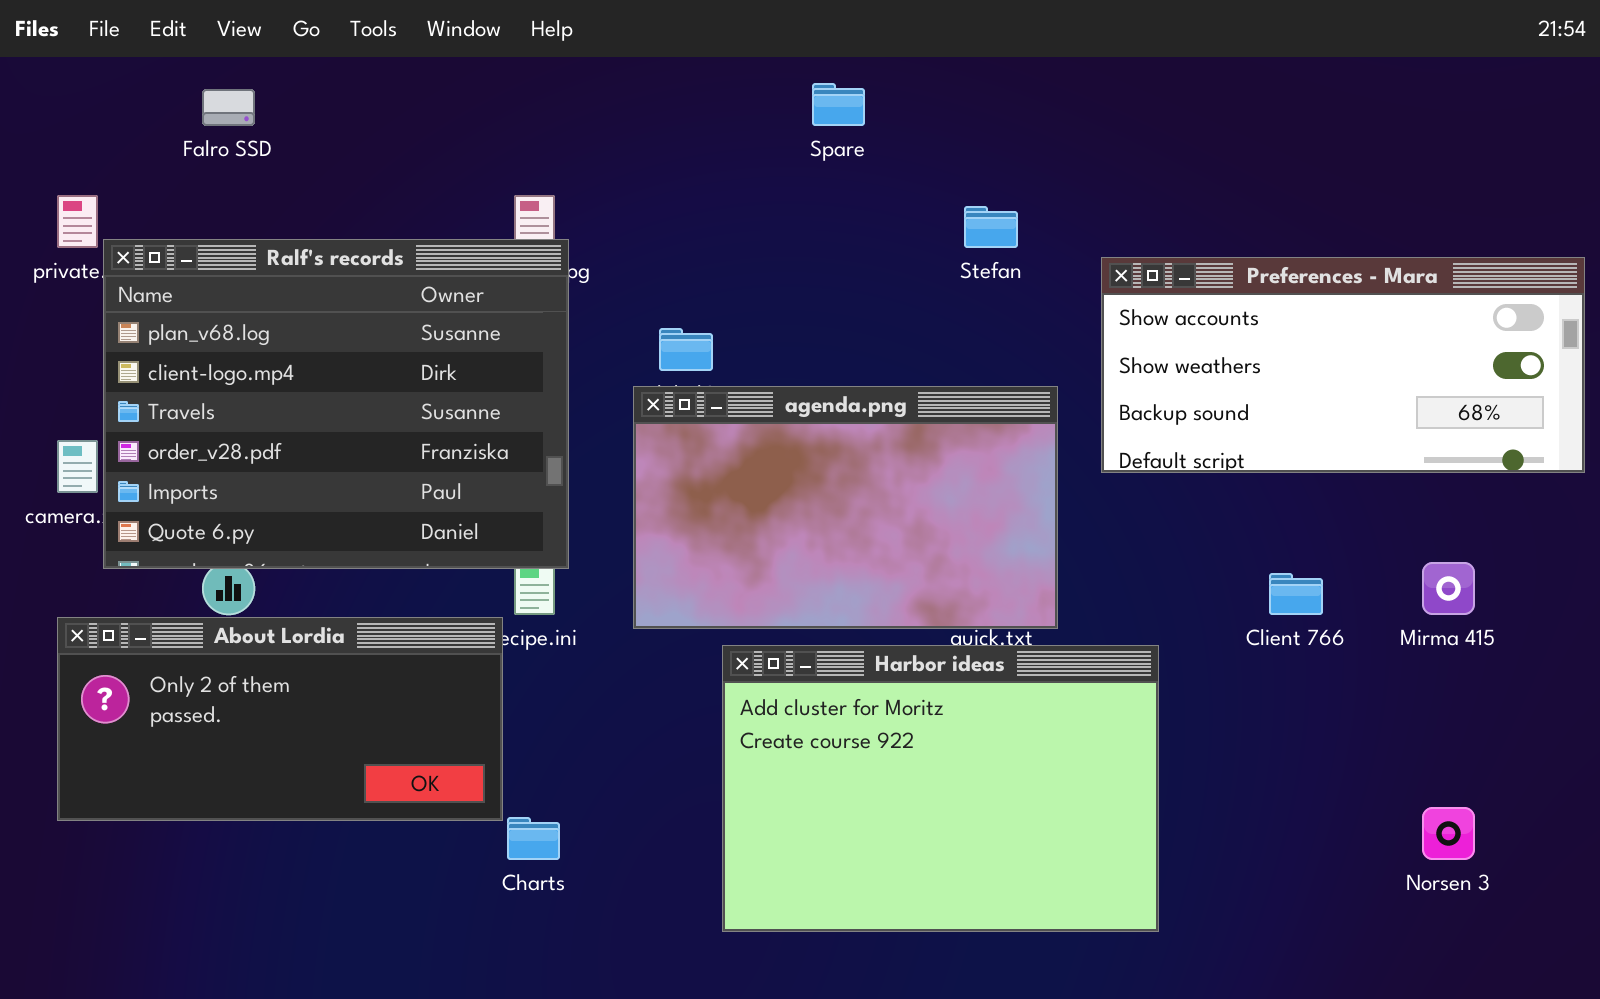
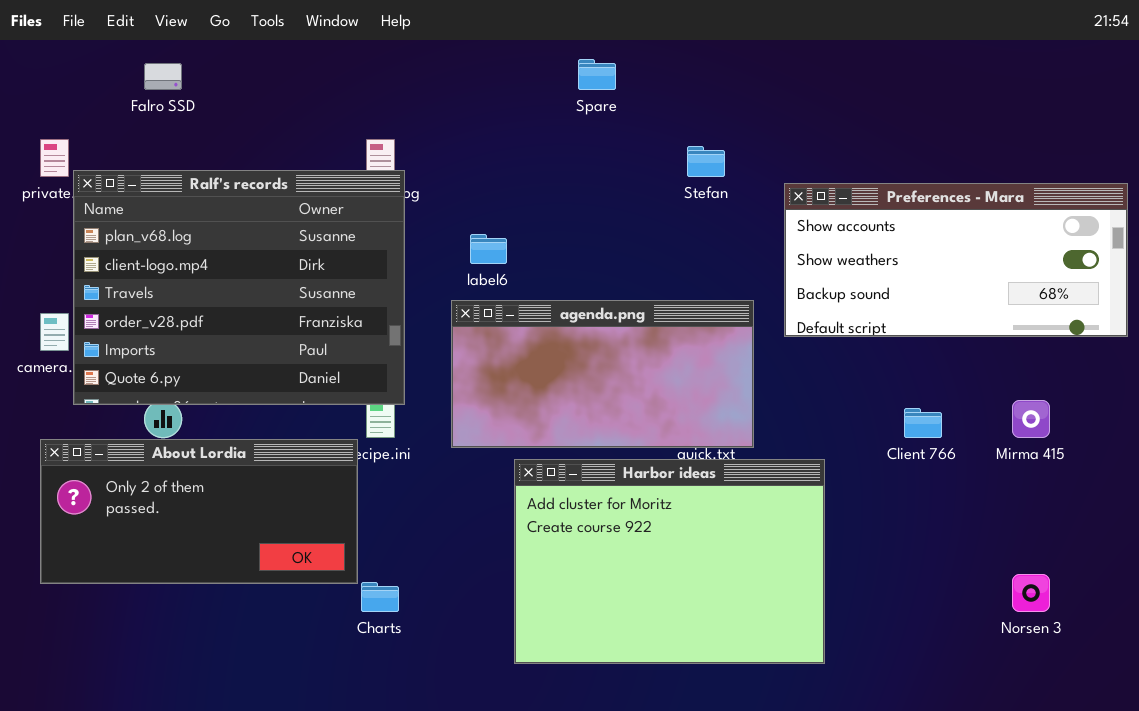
agenda.png: [633,386,1058,629] -> [451,300,754,448], resized

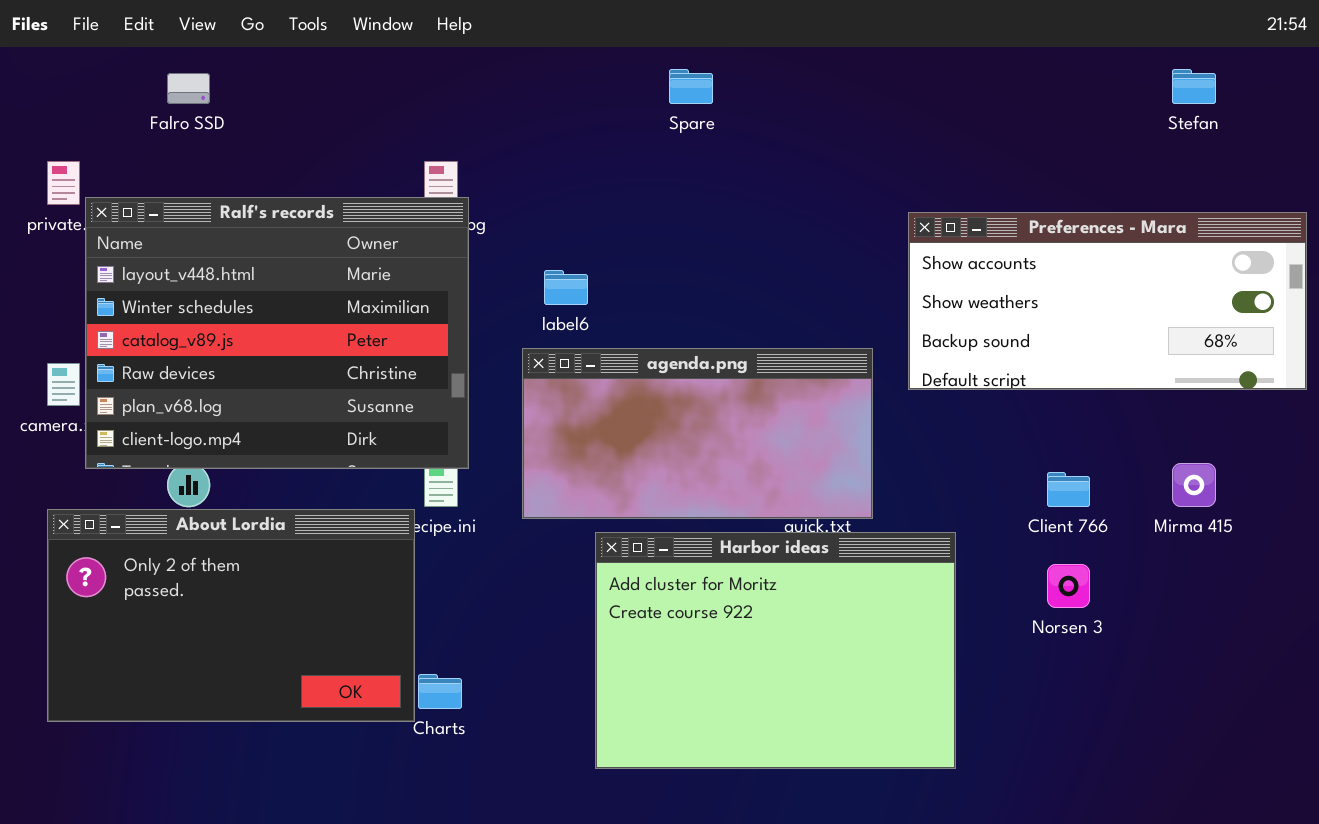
Stefan: [687,146,725,177] -> [1172,69,1216,104], moved
Ralf's records: [73,170,405,405] -> [85,197,469,469], scrolled up 4 rows
About Lordia: [40,439,358,584] -> [47,509,415,722], resized
Norsen 3: [1012,574,1050,612] -> [1047,564,1090,608], moved

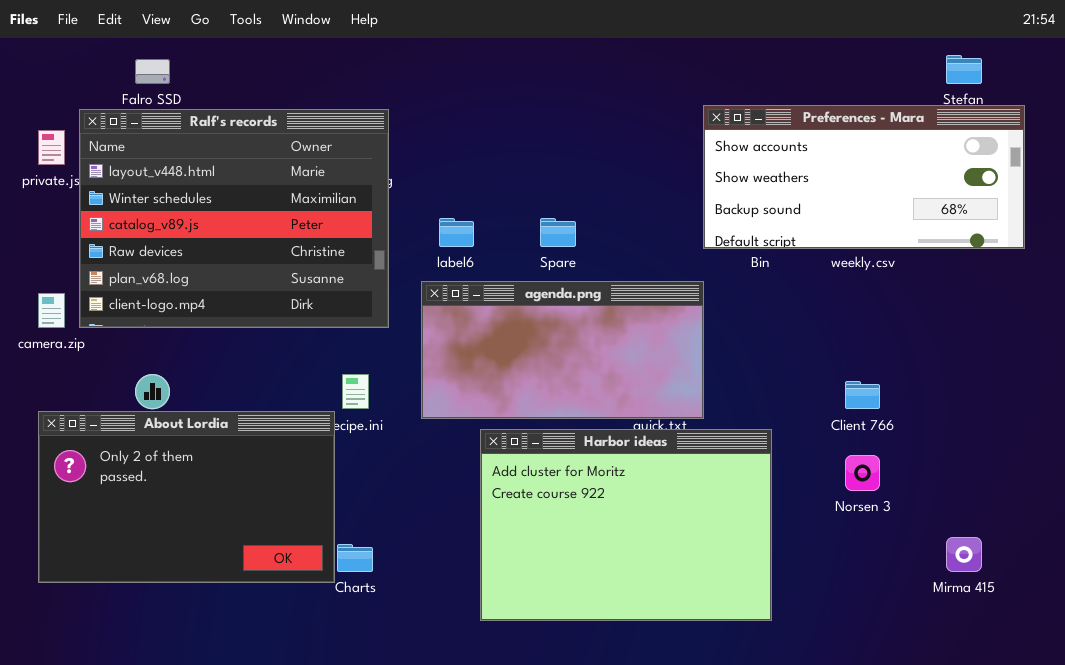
Spare: [669,69,713,104] -> [540,218,576,247], moved
Ralf's records: [85,197,469,469] -> [79,109,389,328], moved
Preferences - Mara: [908,212,1307,390] -> [703,105,1025,249], moved
Mirma 415: [1172,463,1216,507] -> [946,537,982,572], moved

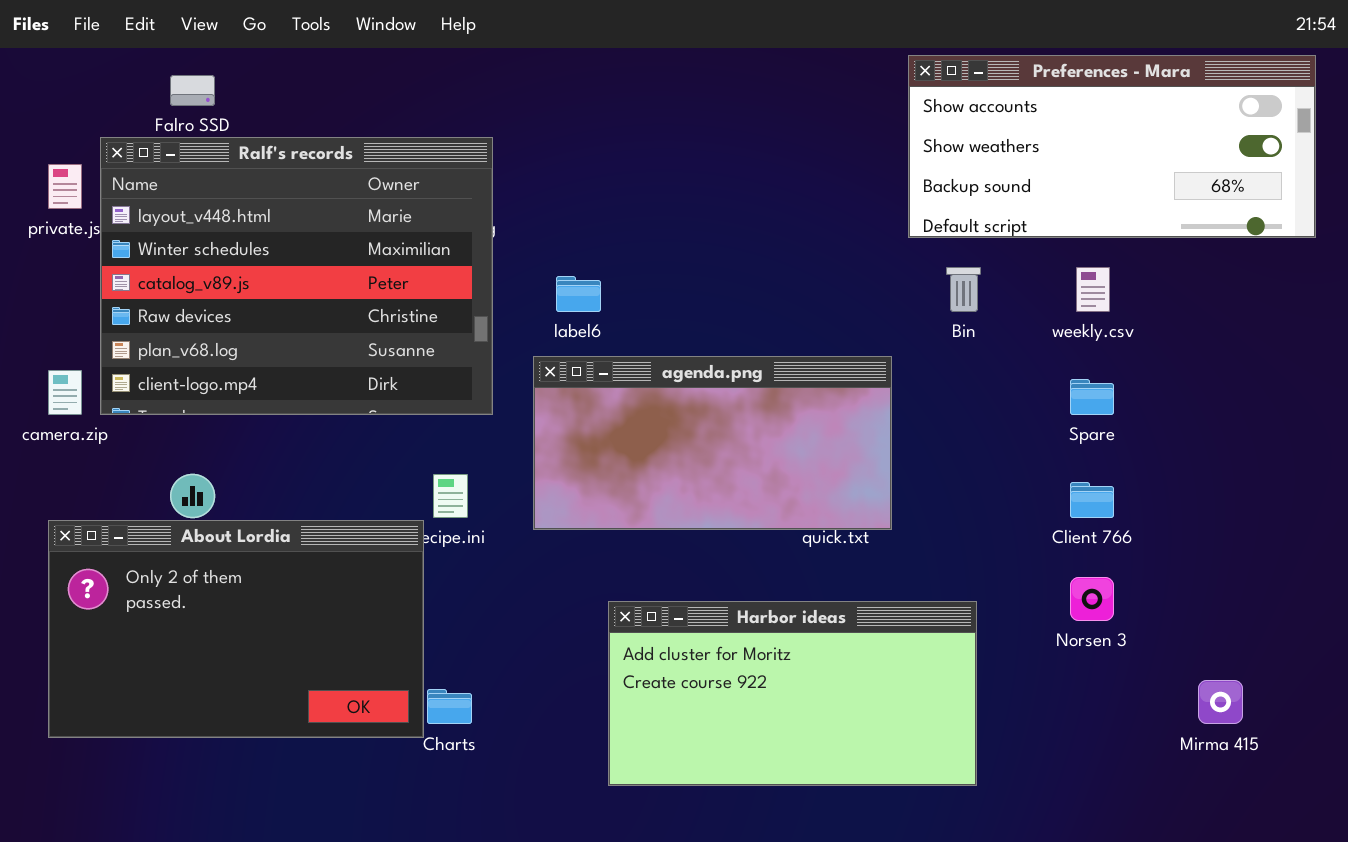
Preferences - Mara: [703,105,1025,249] -> [908,55,1316,238], moved
Spare: [540,218,576,247] -> [1070,379,1114,415], moved
Harbor ideas: [480,429,772,621] -> [608,601,977,786], resized

